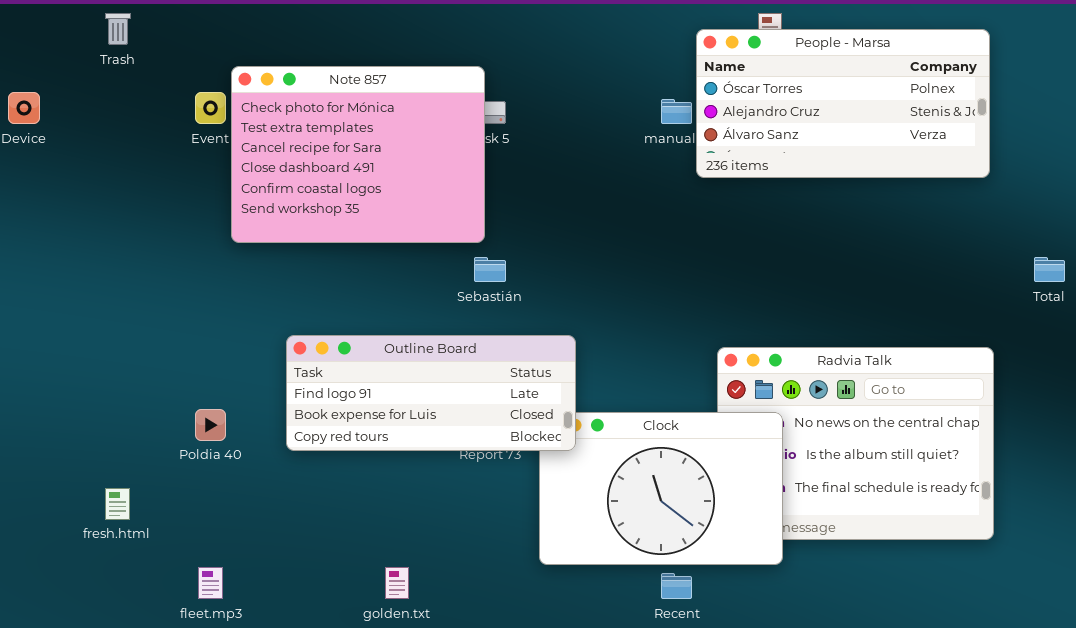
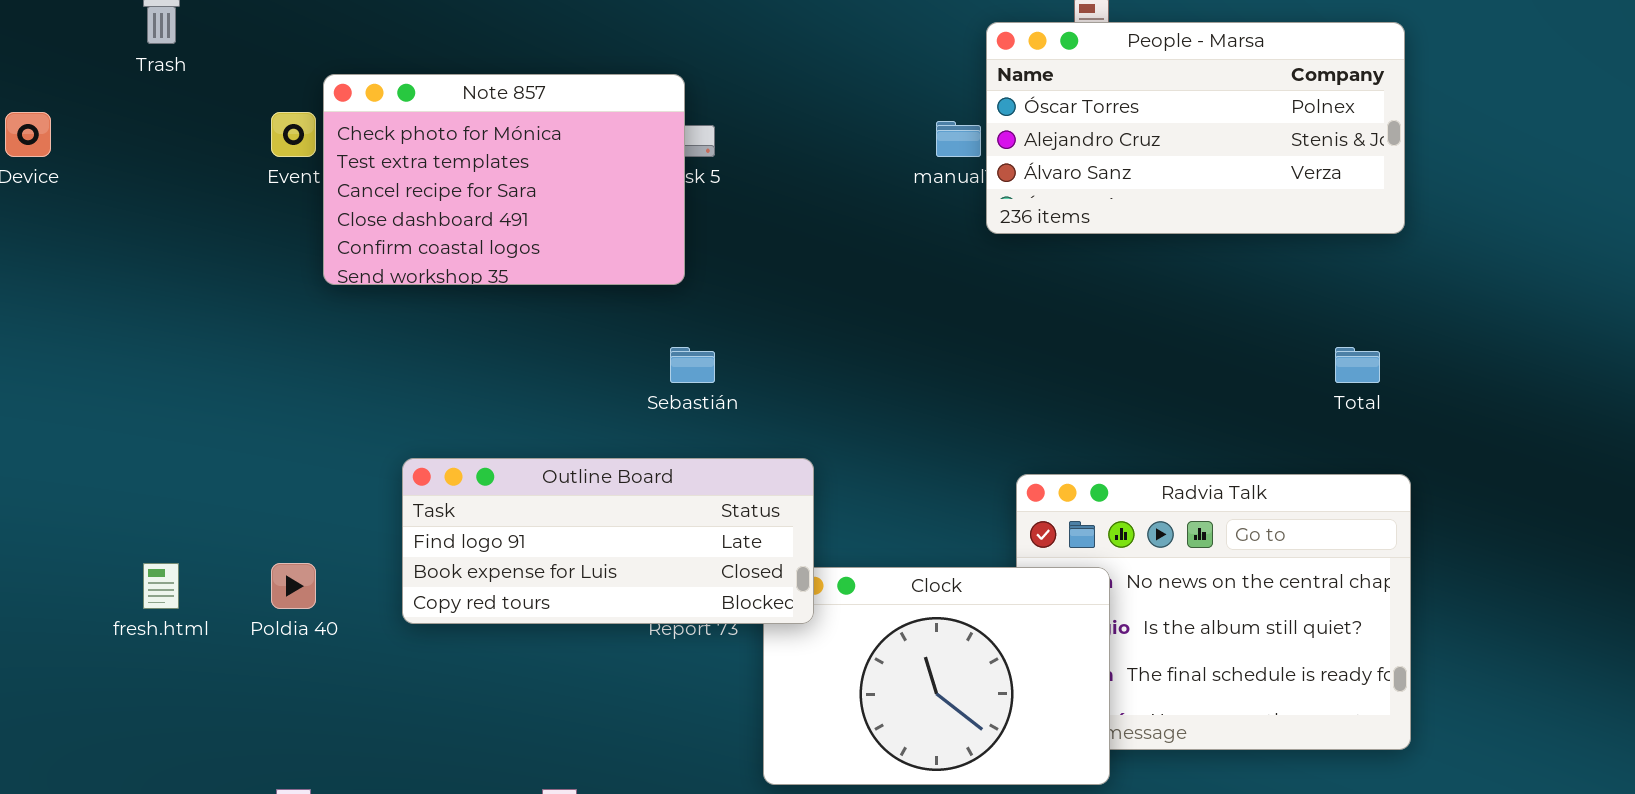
Note 857: [231,66,485,243] -> [323,74,685,285], resized
Total: [1034,257,1065,282] -> [1335,347,1380,383], moved
fresh.html: [105,488,130,520] -> [143,563,179,609], moved

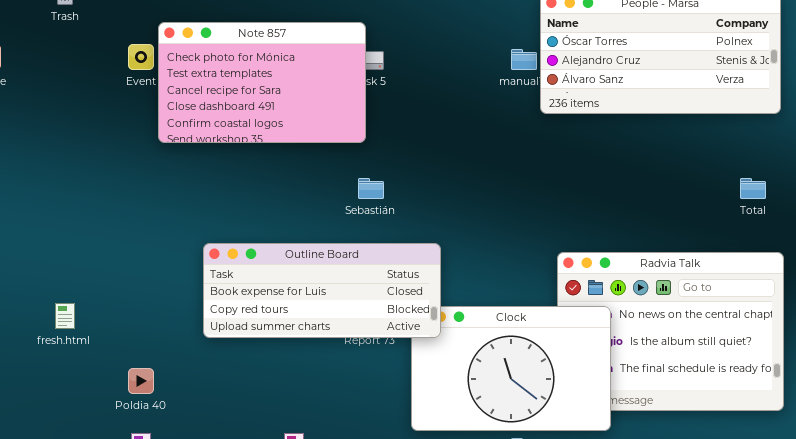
Outline Board: [402,458,814,624] -> [203,243,441,338], scrolled down 1 row
Poldia 40: [271,563,316,609] -> [128,368,154,394], moved

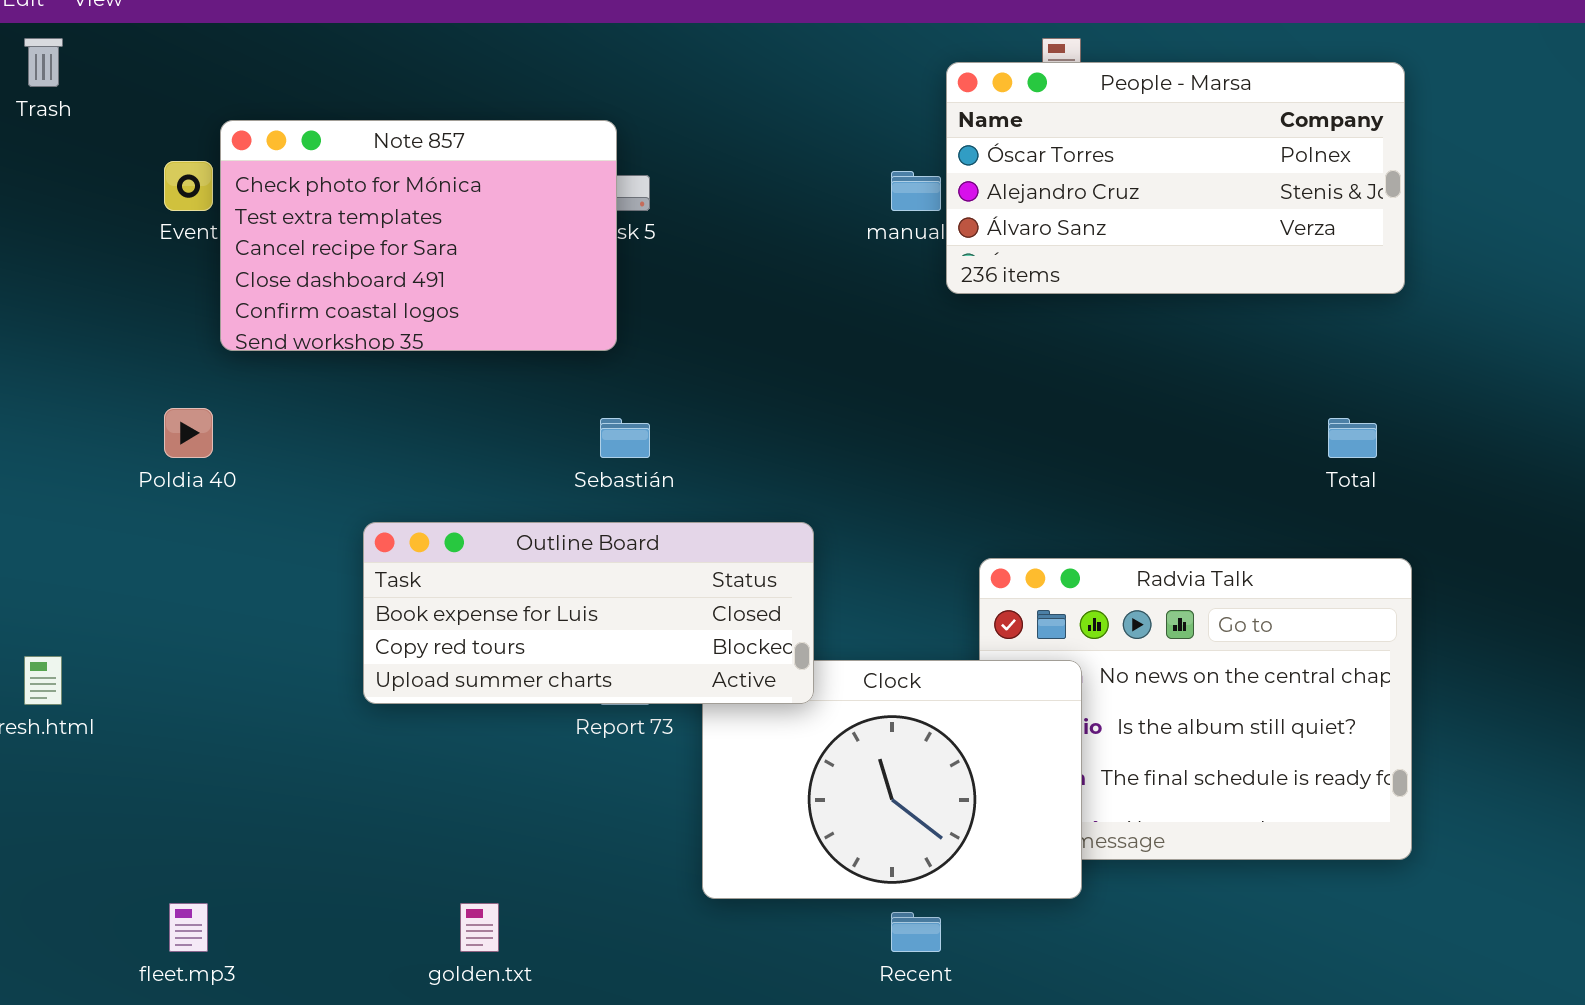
Outline Board: [203,243,441,338] -> [363,522,814,704], moved
Poldia 40: [128,368,154,394] -> [164,408,213,458], moved

